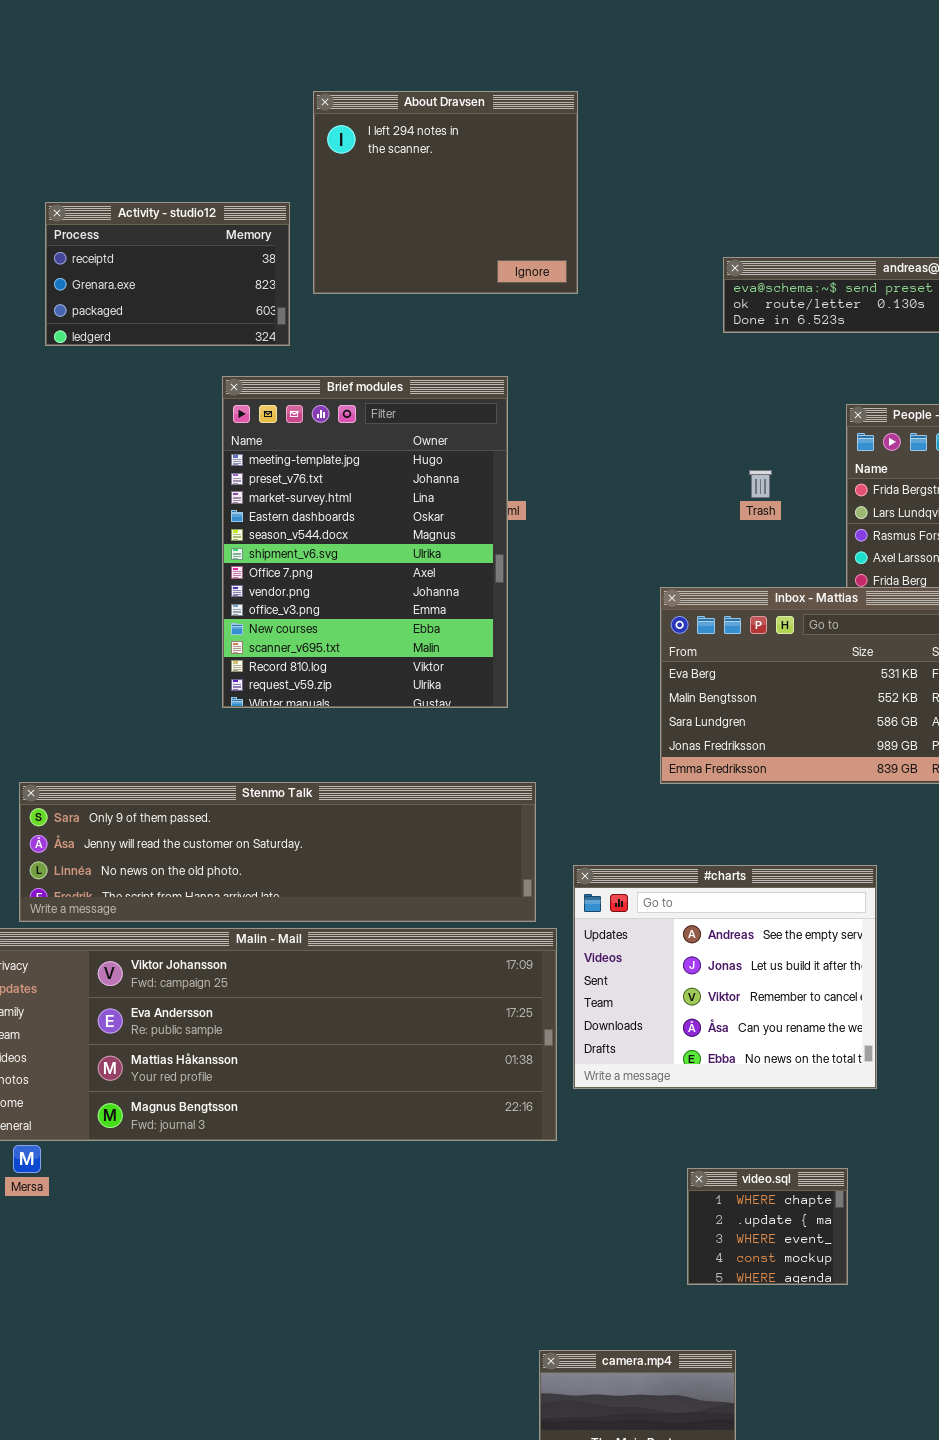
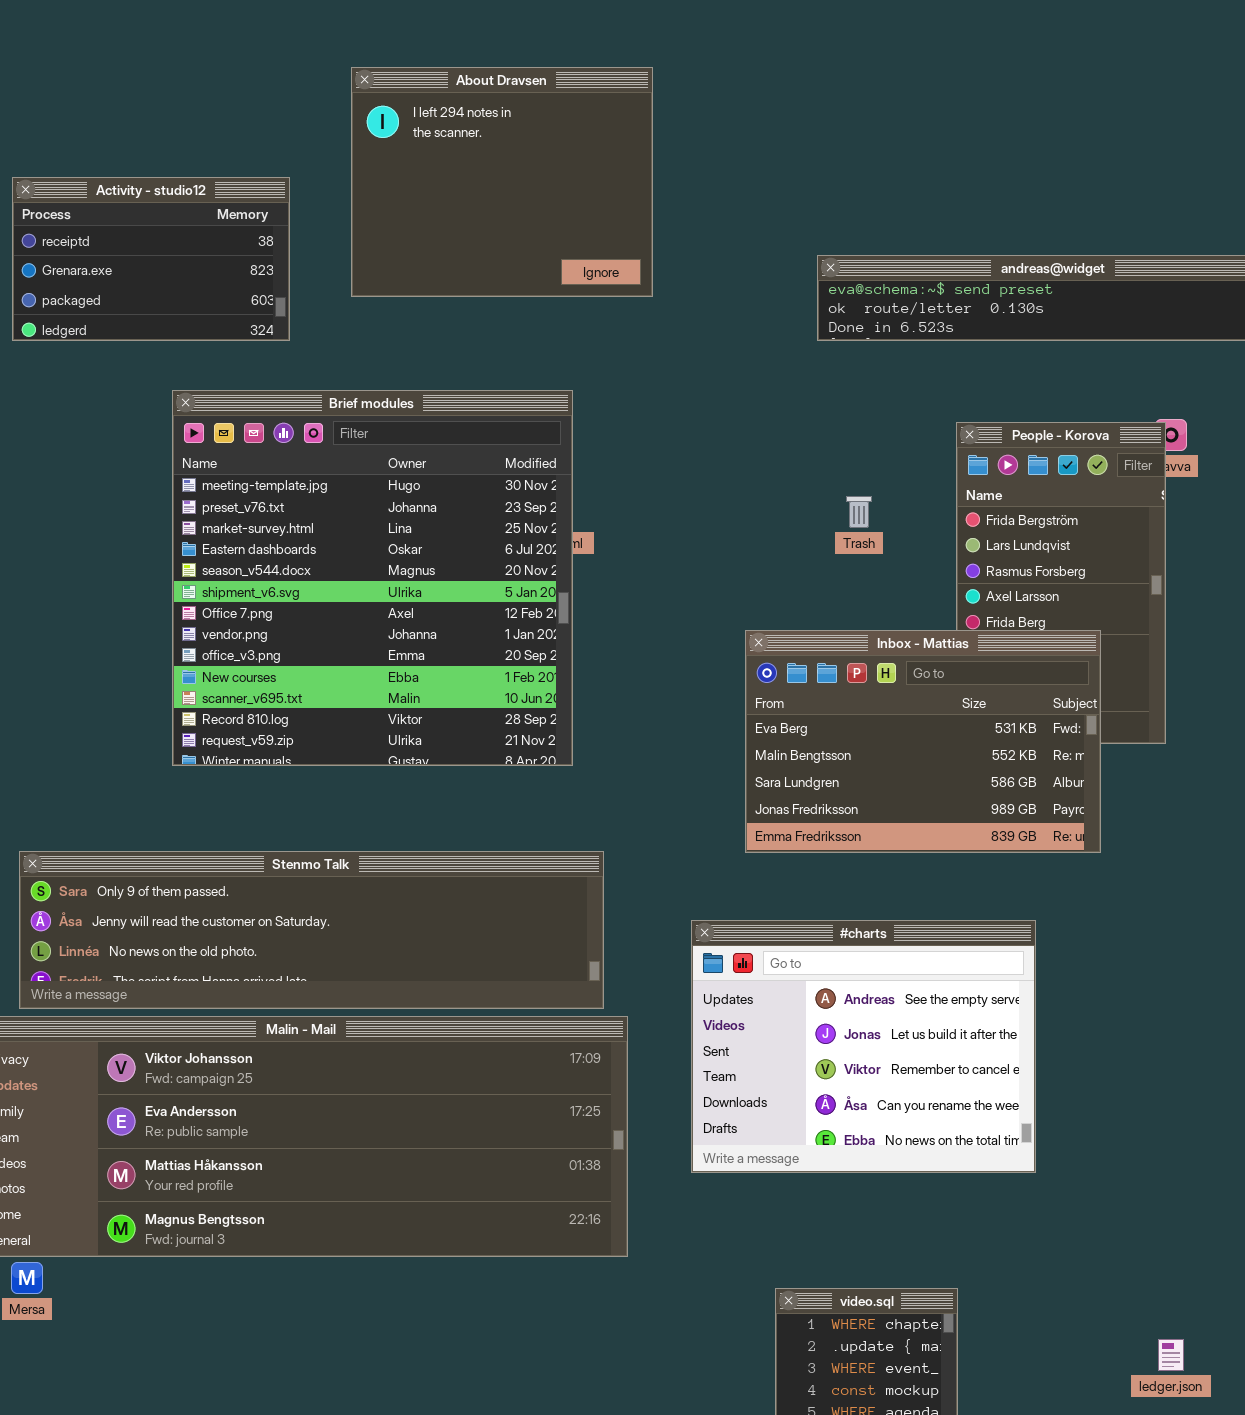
Activity - studio12: [45,202,290,346] -> [12,177,290,341], moved
Brief modules: [222,376,508,708] -> [172,390,573,766], resized
#charts: [573,865,877,1089] -> [691,920,1036,1173], moved

